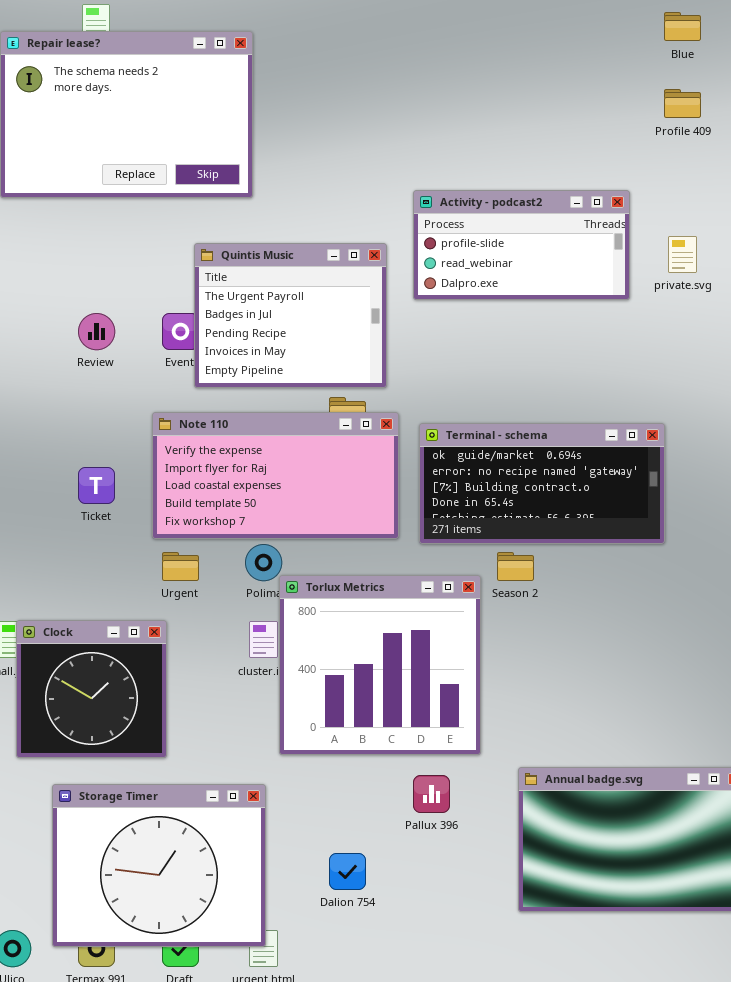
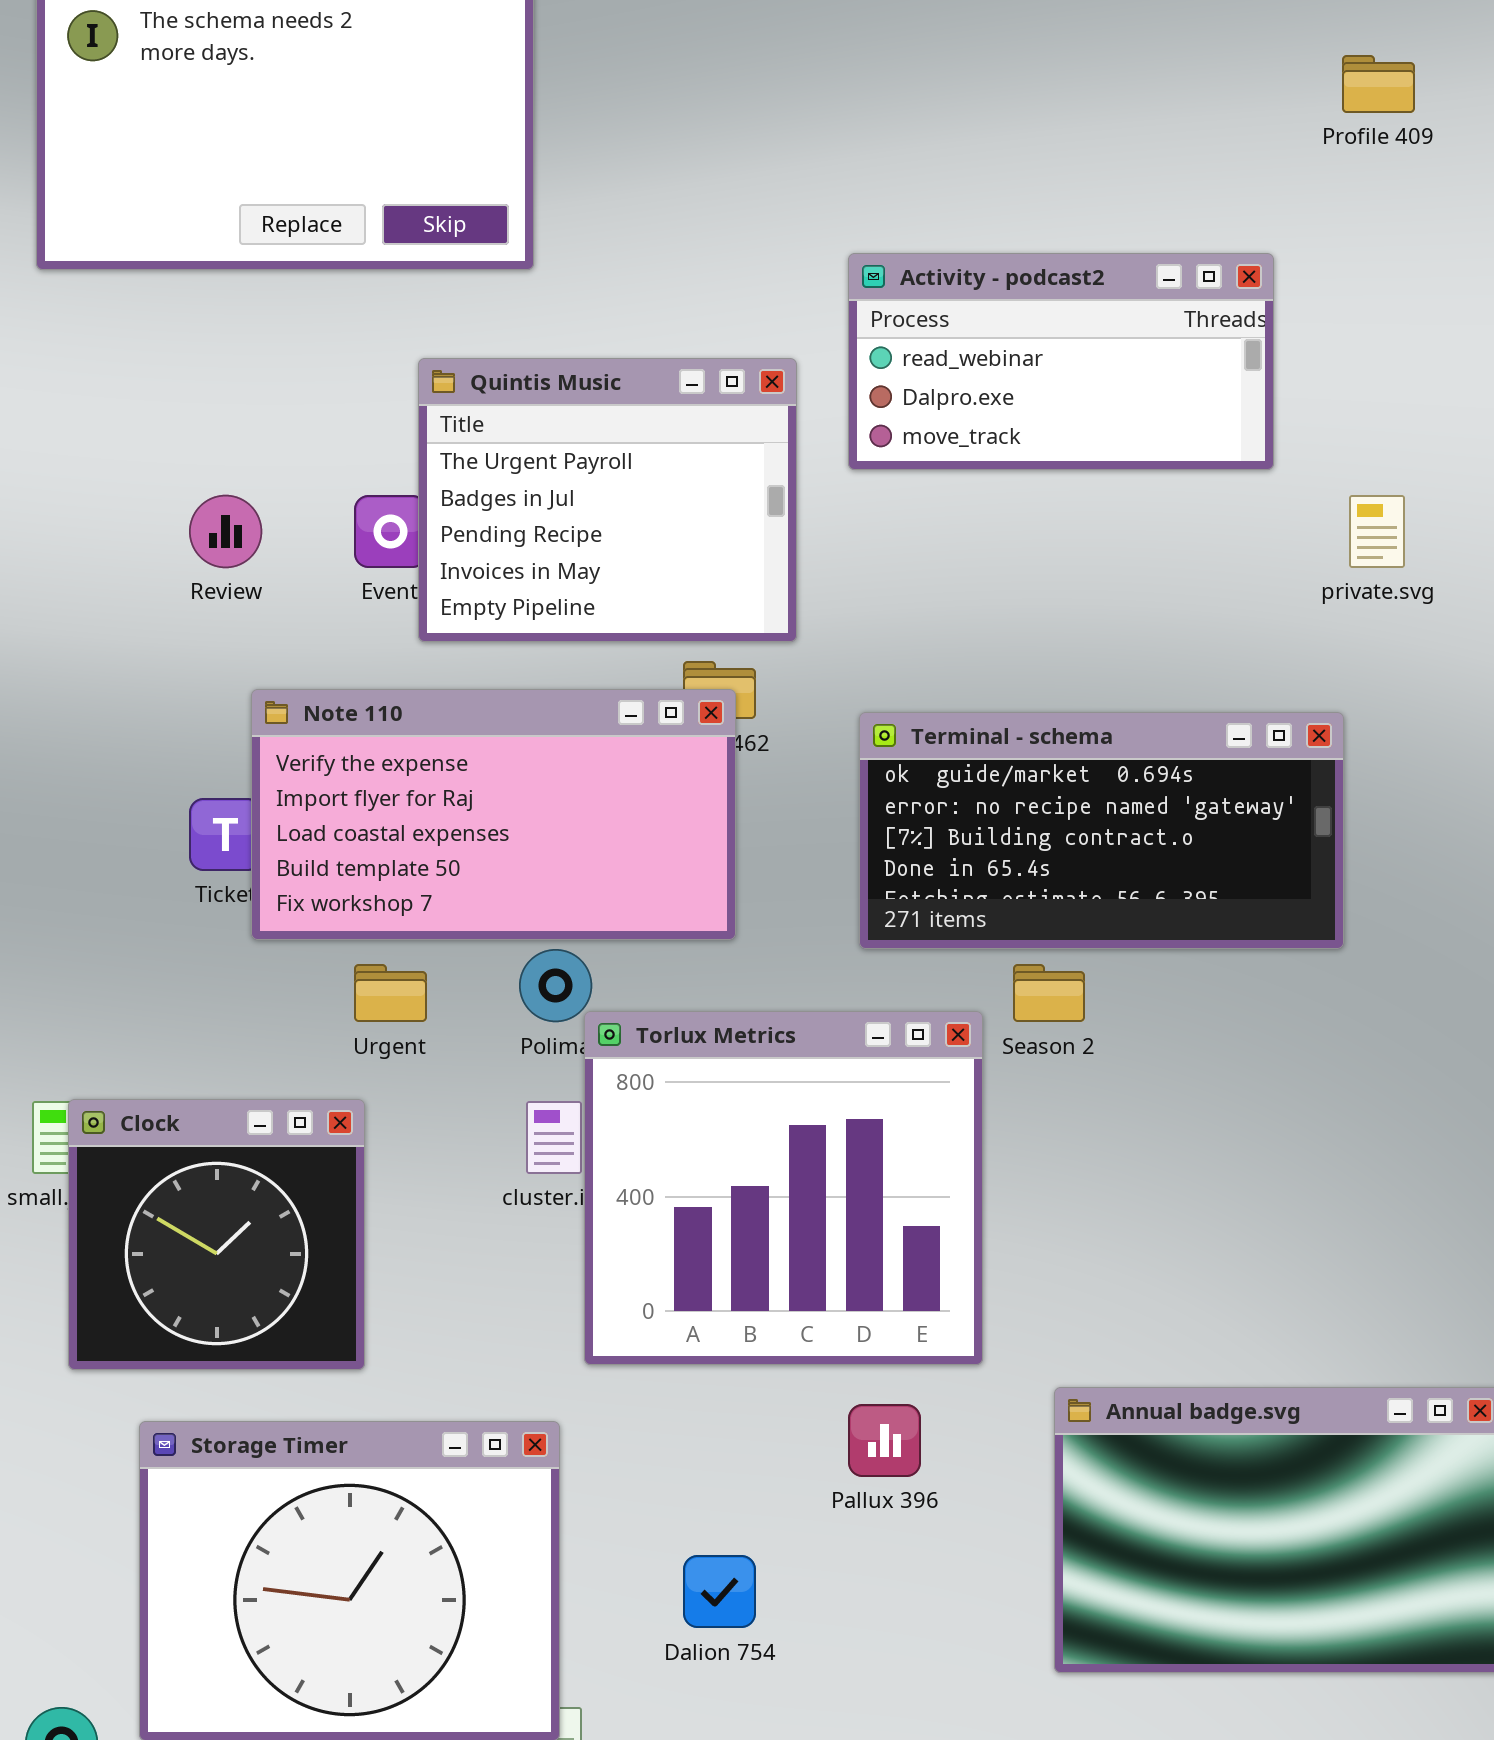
Activity - podcast2: [413,190,630,300] -> [848,253,1274,470], scrolled down 1 row
private.svg: [668,236,697,273] -> [1349,495,1405,568], moved
Note 110: [152,412,399,539] -> [251,689,736,940], moved

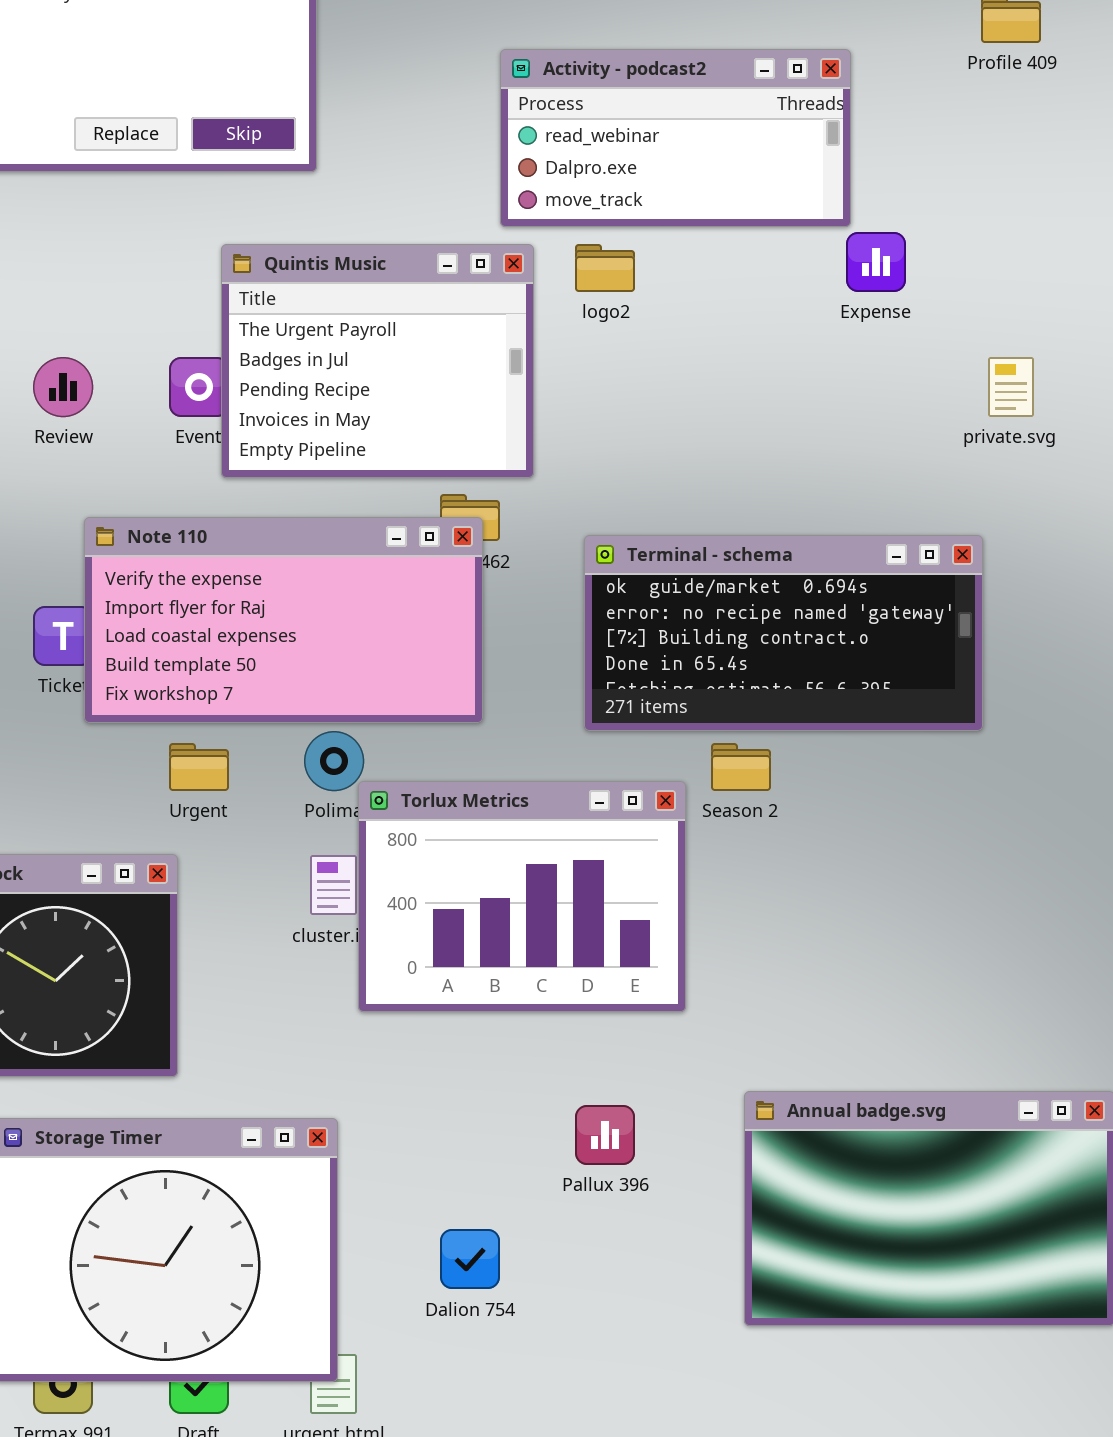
Activity - podcast2: [848,253,1274,470] -> [500,49,851,227], moved
Torlux Metrics: [584,1011,983,1365] -> [358,781,686,1012], resized

